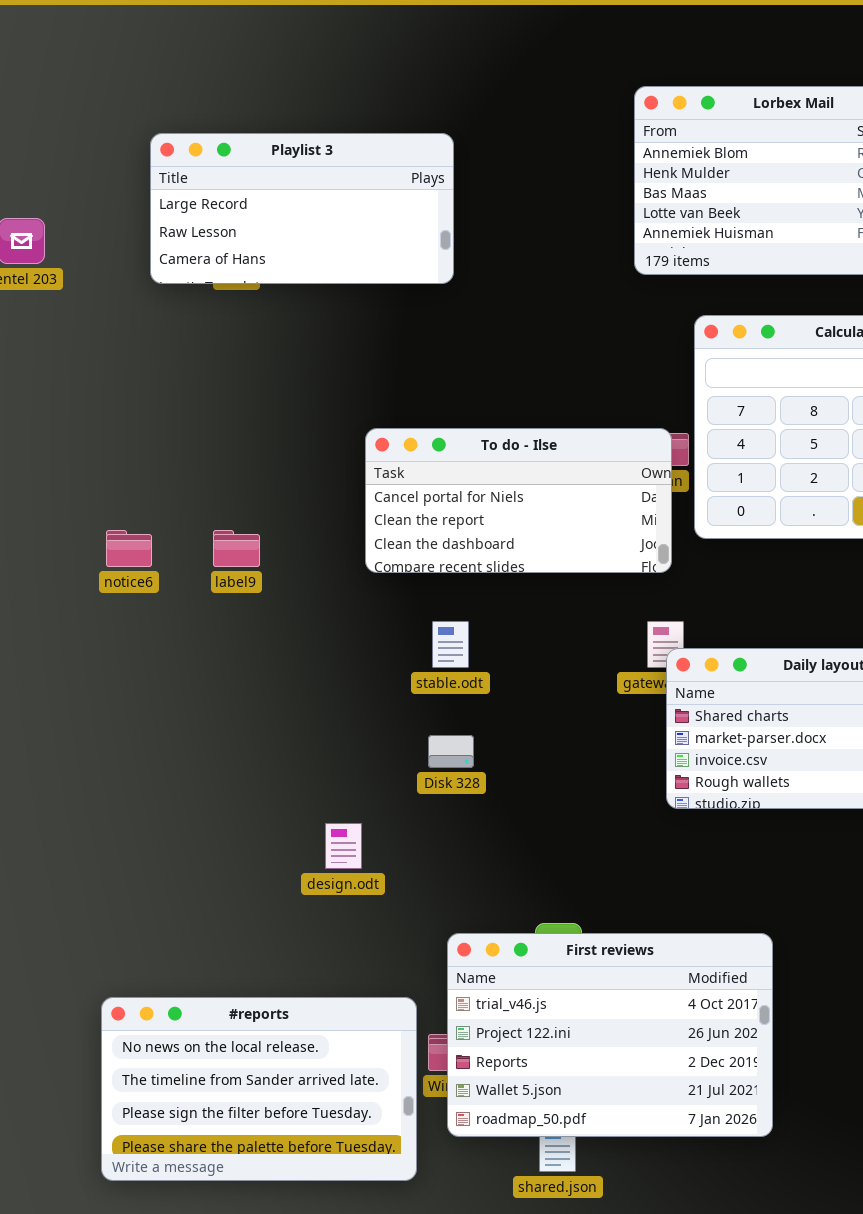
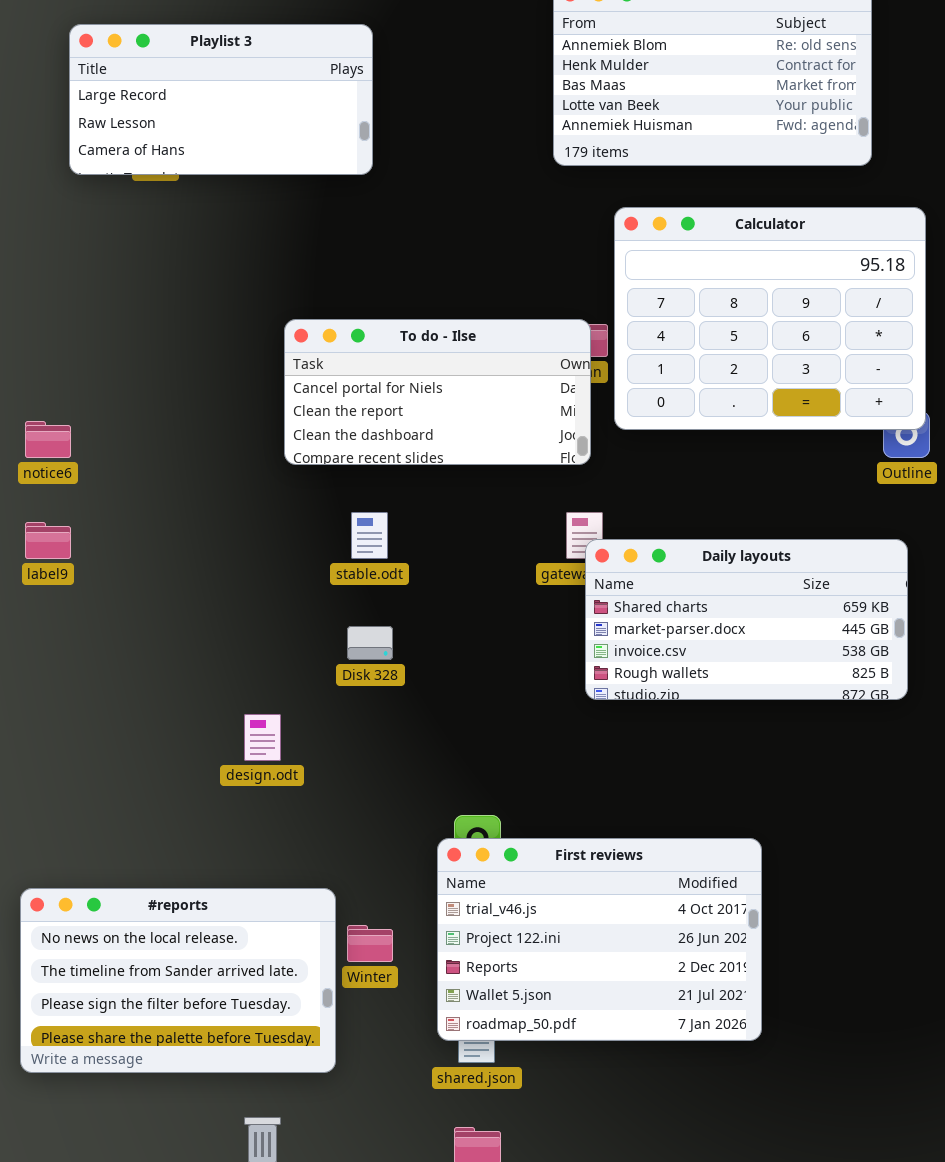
label9: [213,530,260,567] -> [25,522,71,559], moved
First reviews: [447,933,773,1137] -> [437,838,762,1041], moved

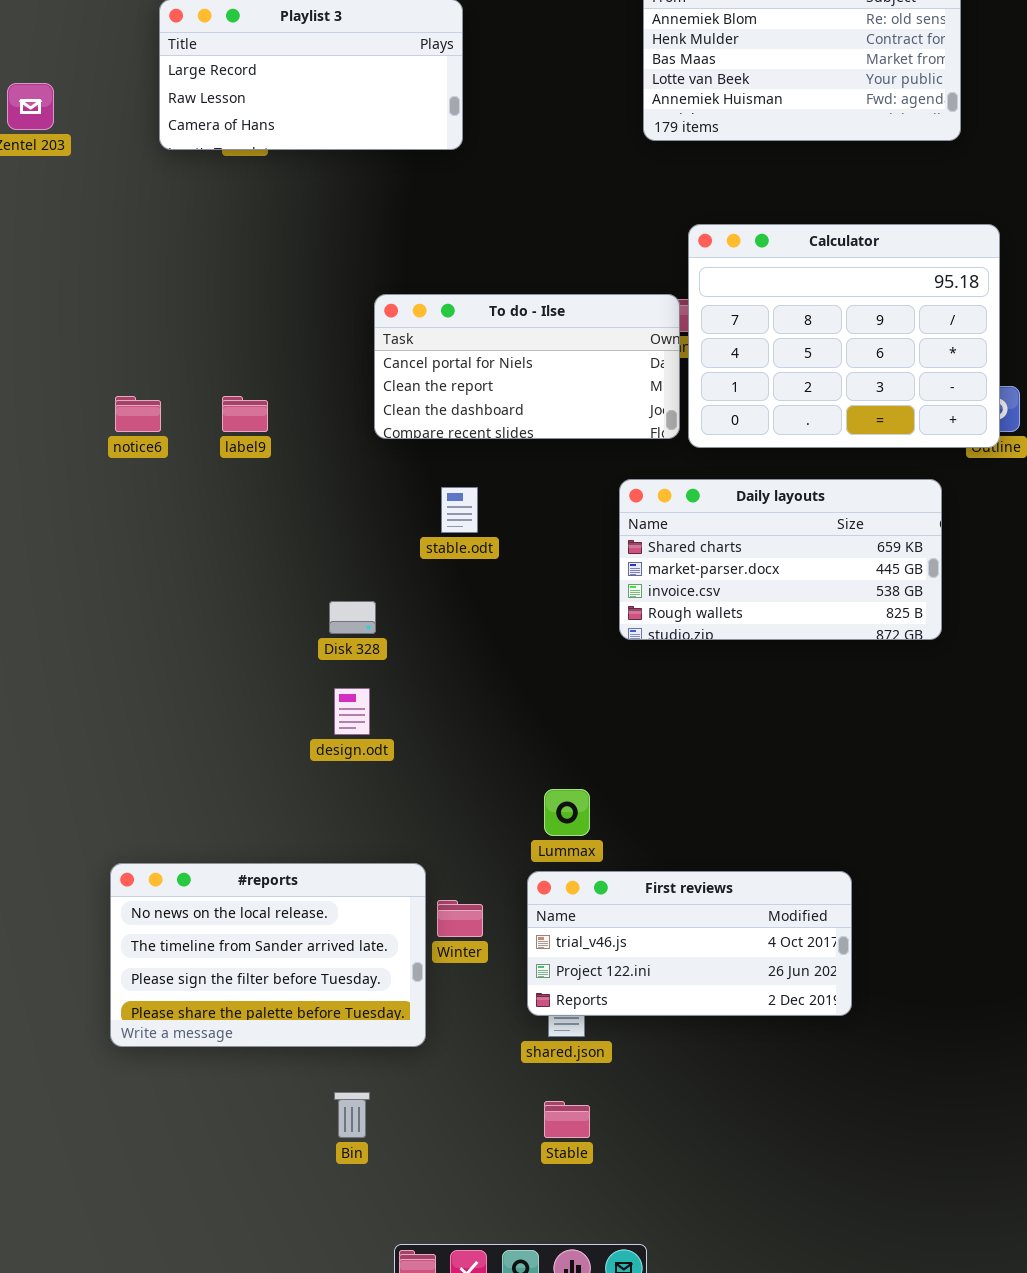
Calculator: [614,207,926,430] -> [688,224,1000,448], moved
label9: [25,522,71,559] -> [222,396,268,432], moved
Daily layouts: [585,539,908,700] -> [619,479,942,640], moved
Disk 328: [347,626,393,660] -> [329,601,376,634], moved
First reviews: [437,838,762,1041] -> [527,871,852,1016], resized

